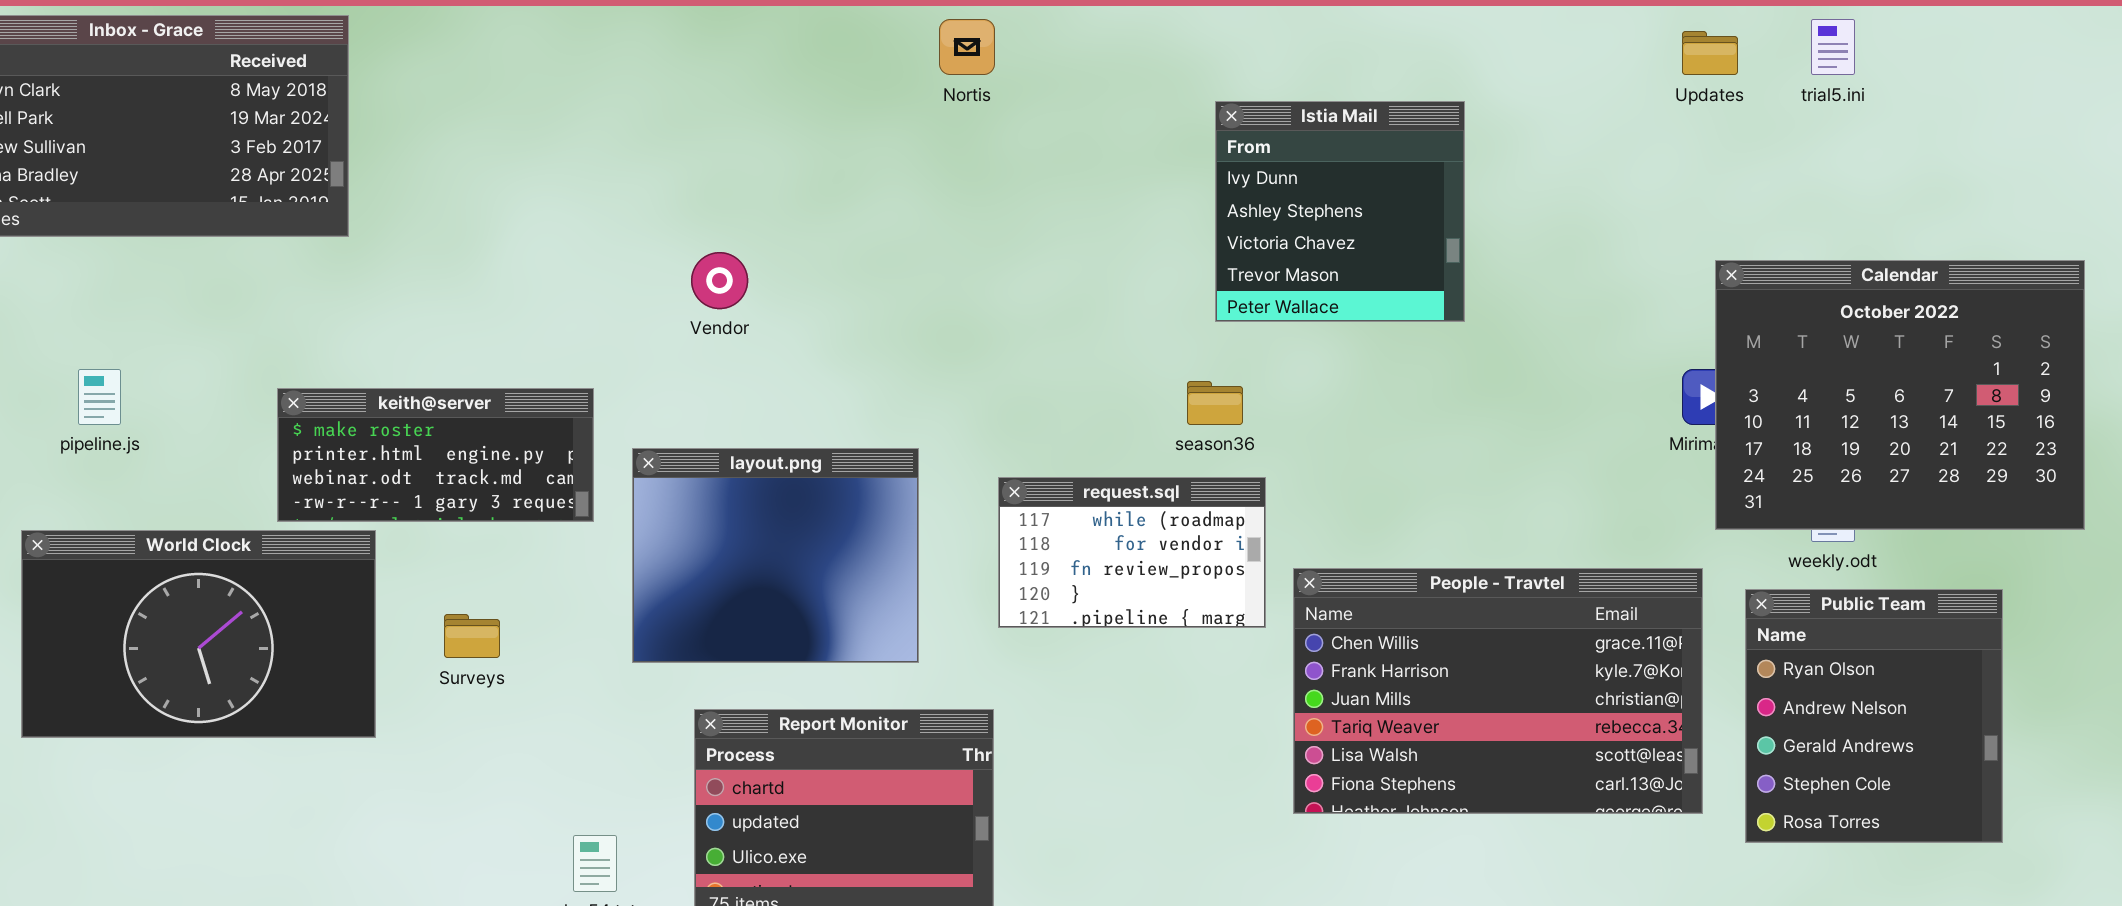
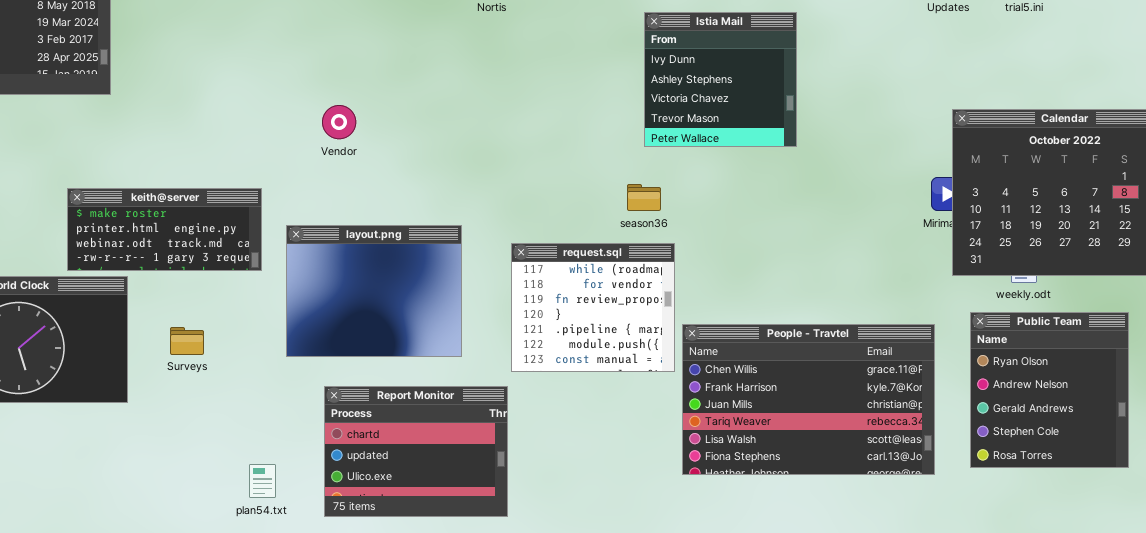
request.sql: [998,477,1266,628] -> [511,243,675,372], resized
People - Travtel: [1293,568,1703,814] -> [682,324,935,475], moved

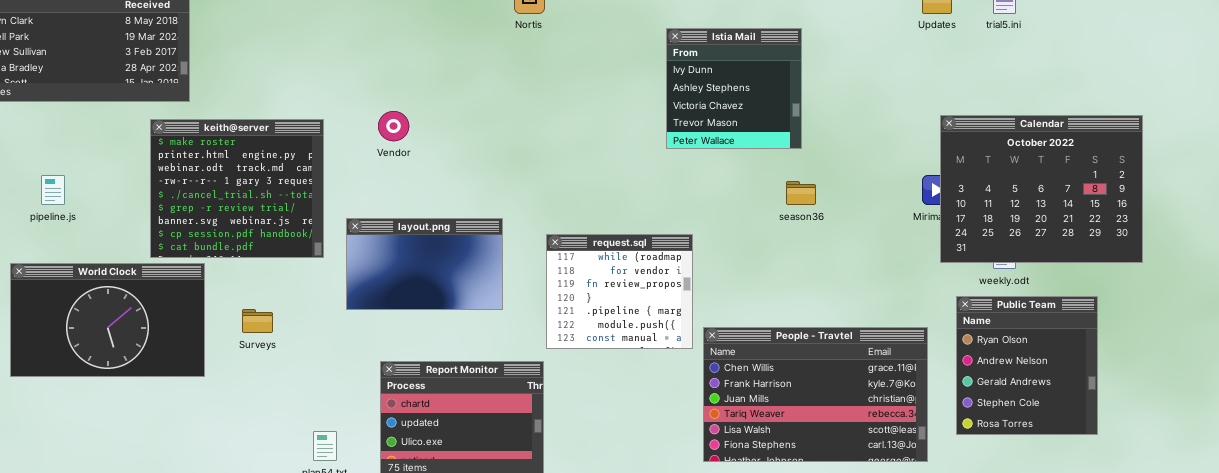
season36: [627,184,661,211] -> [786,181,816,205], moved
keith@server: [67,188,262,271] -> [150,119,324,258], resized
layout.png: [286,225,462,357] -> [346,218,503,310], resized
People - Travtel: [682,324,935,475] -> [703,327,928,462], moved

